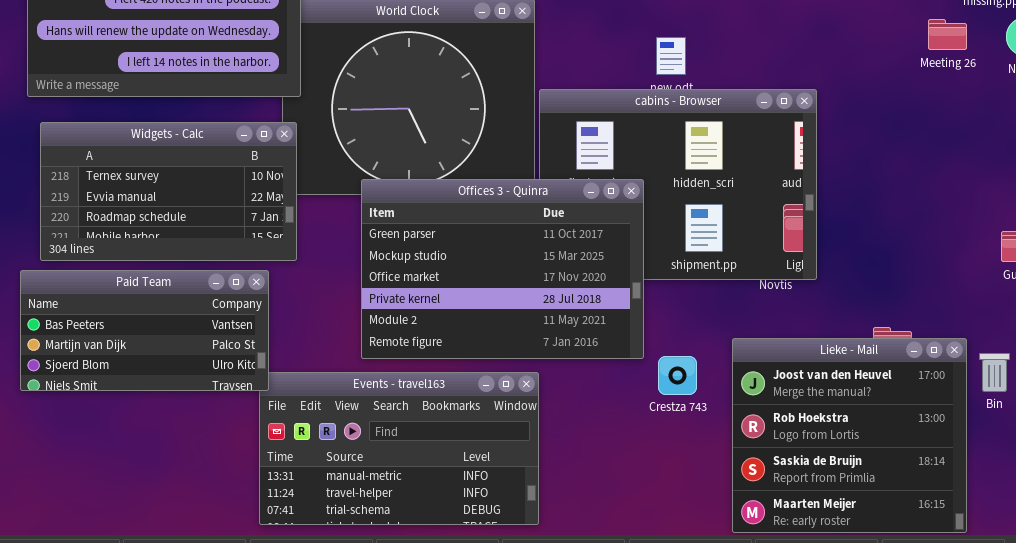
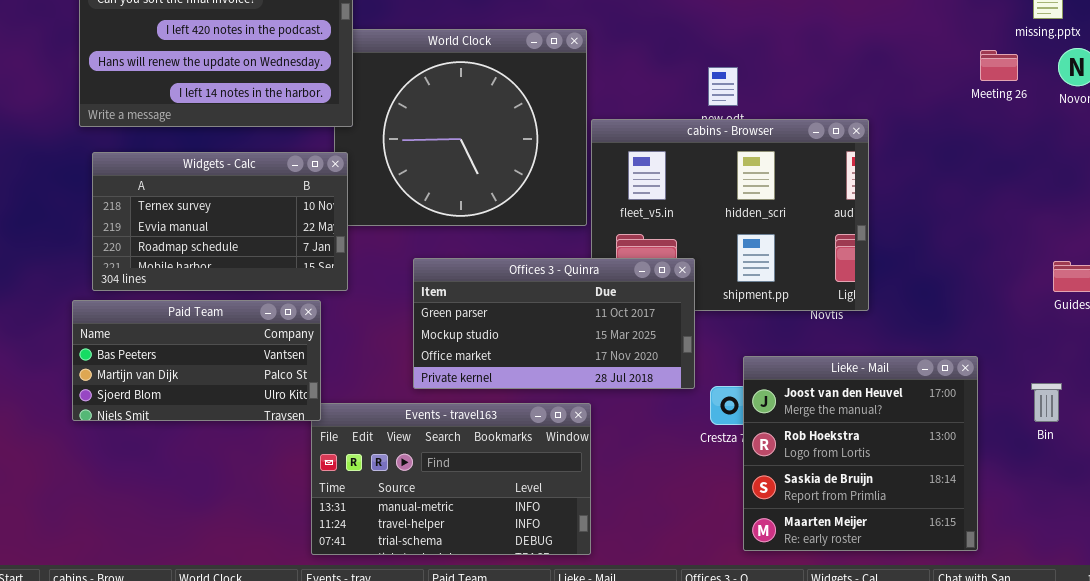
Offices 3 - Quinra: [361,179,644,359] -> [413,258,695,389], resized
Lieke - Mail: [732,338,967,533] -> [743,356,978,551], moved

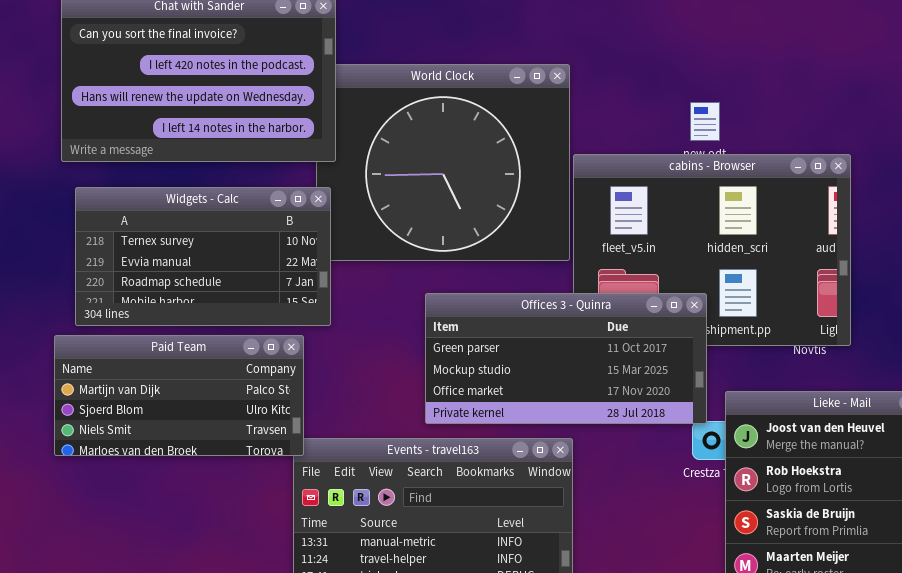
Offices 3 - Quinra: [413,258,695,389] -> [425,293,707,424], moved
Paid Team: [72,300,321,421] -> [54,335,304,456], scrolled down 1 row

